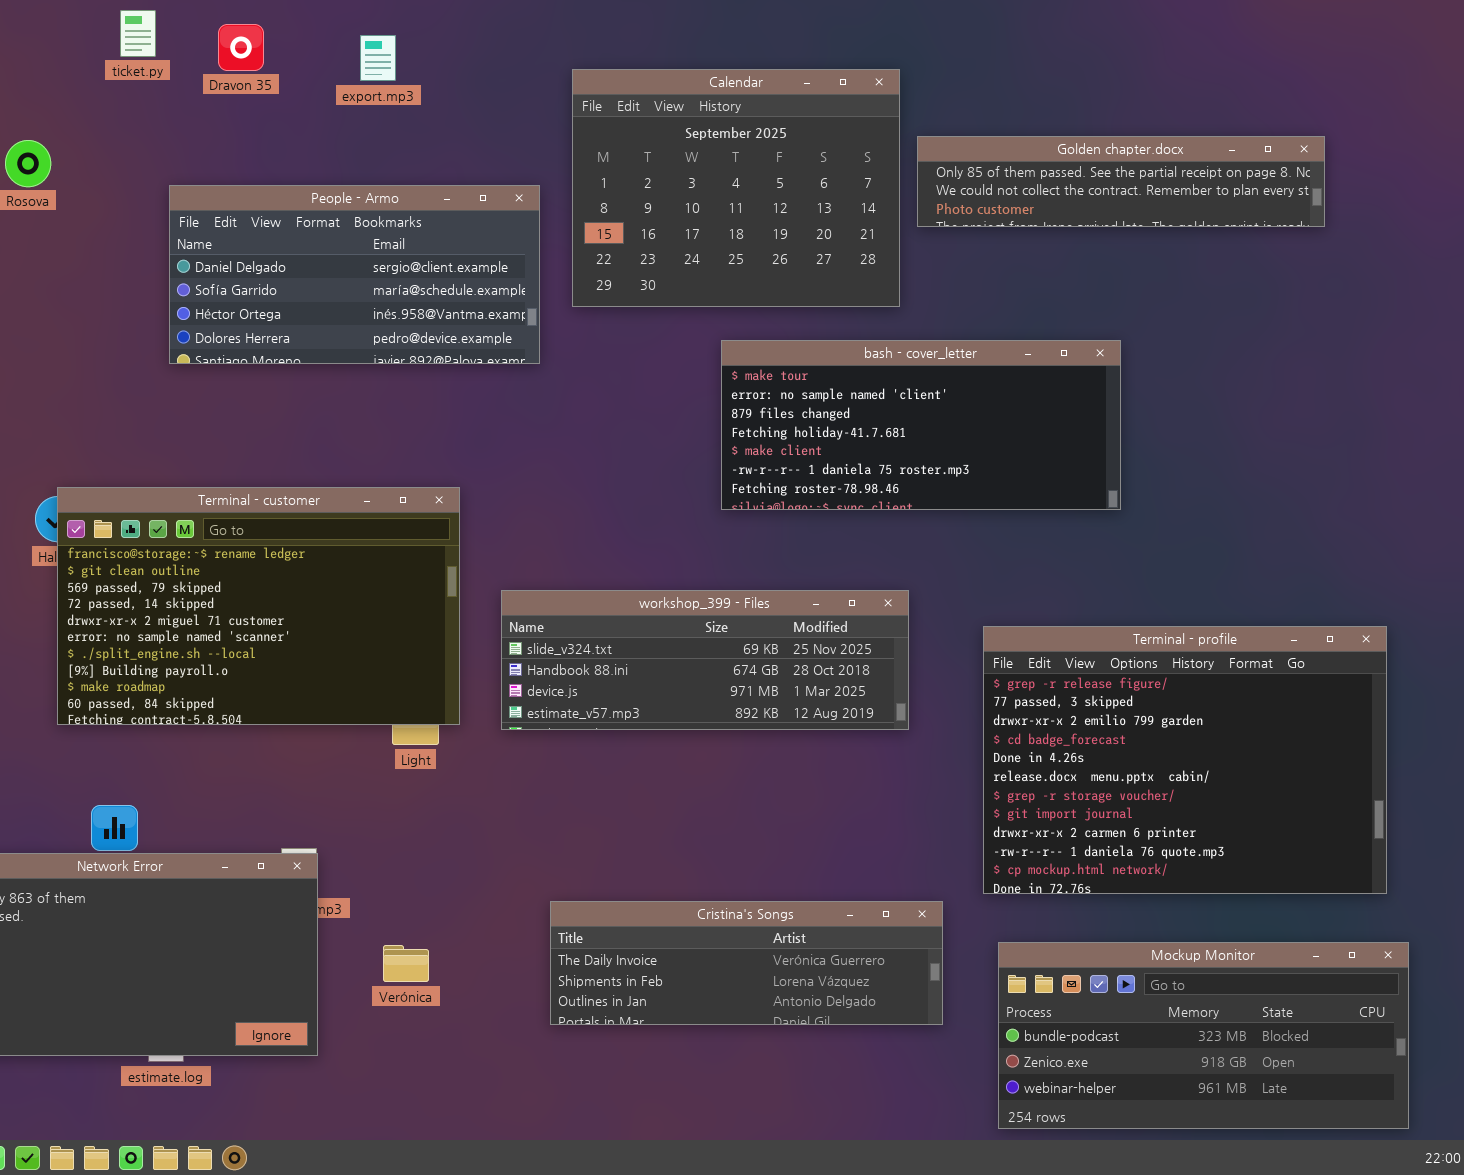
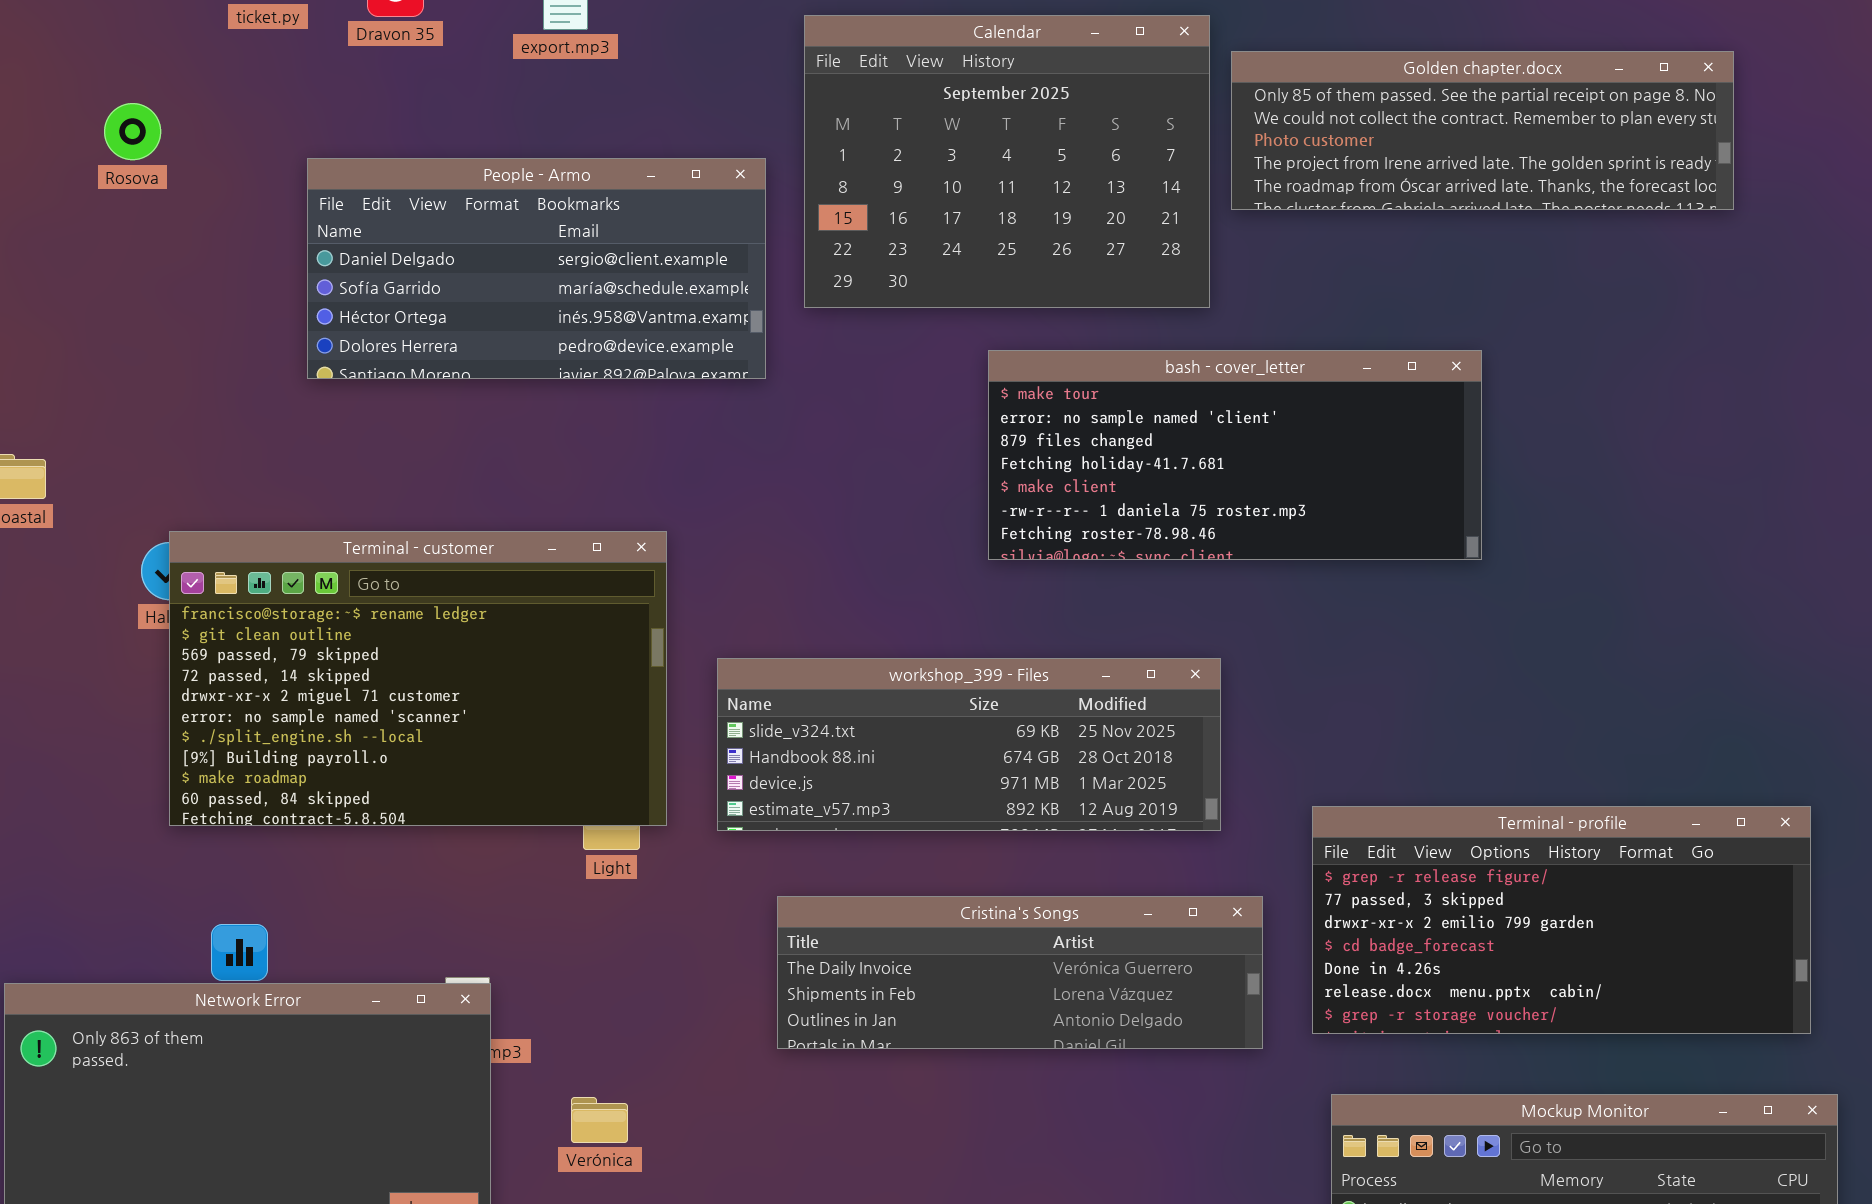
Golden chapter.docx: [917,136,1325,227] -> [1231,51,1734,210], resized
Terminal - profile: [983,626,1387,894] -> [1312,806,1811,1034], resized
Cristina's Songs: [550,901,943,1025] -> [777,896,1263,1049], moved

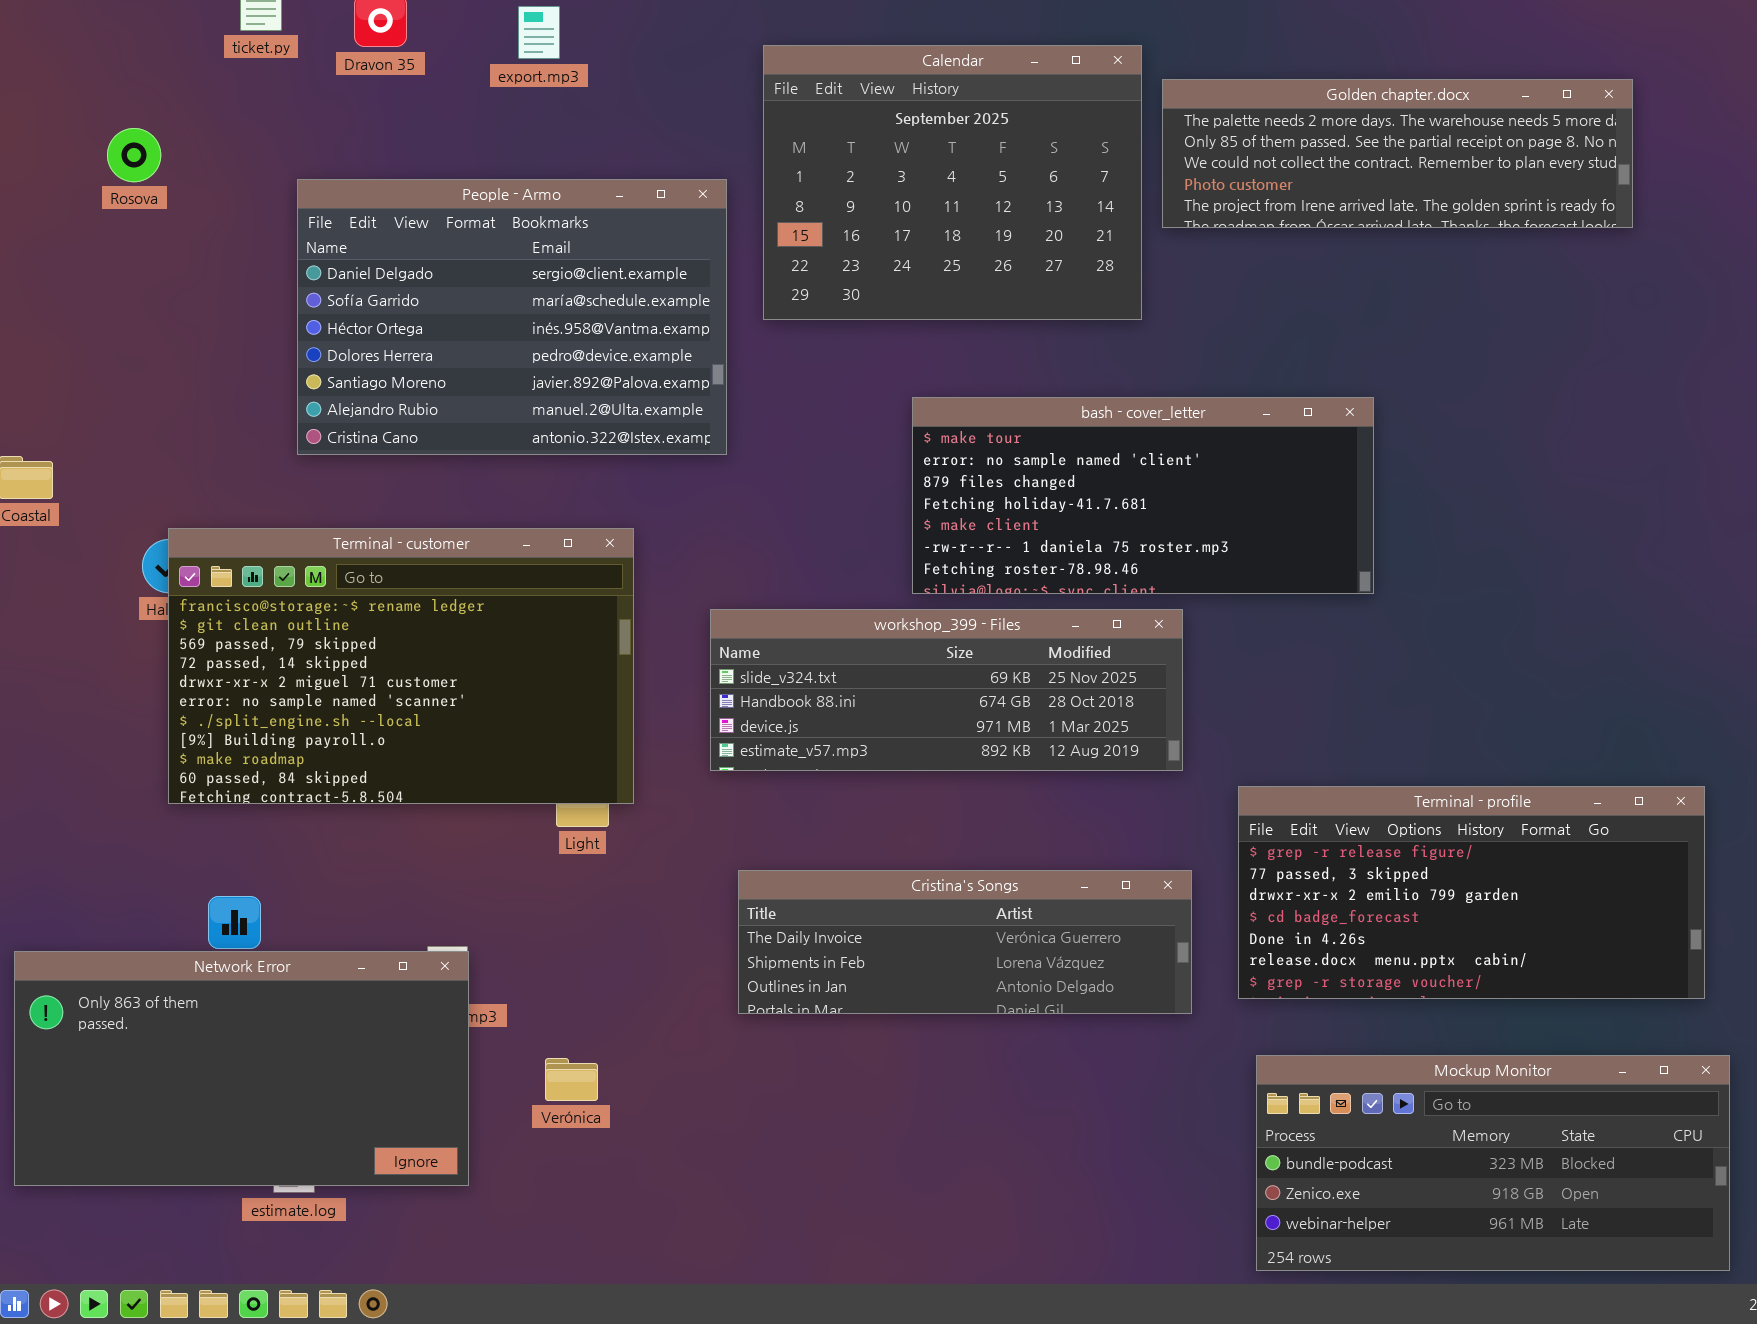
Golden chapter.docx: [1231,51,1734,210] -> [1162,79,1633,228], scrolled up 1 row
People - Armo: [307,158,766,379] -> [297,179,727,455], resized
bash - cover_letter: [988,350,1482,560] -> [912,397,1374,594], moved
workshop_399 - Files: [717,658,1221,831] -> [710,609,1183,771], moved

